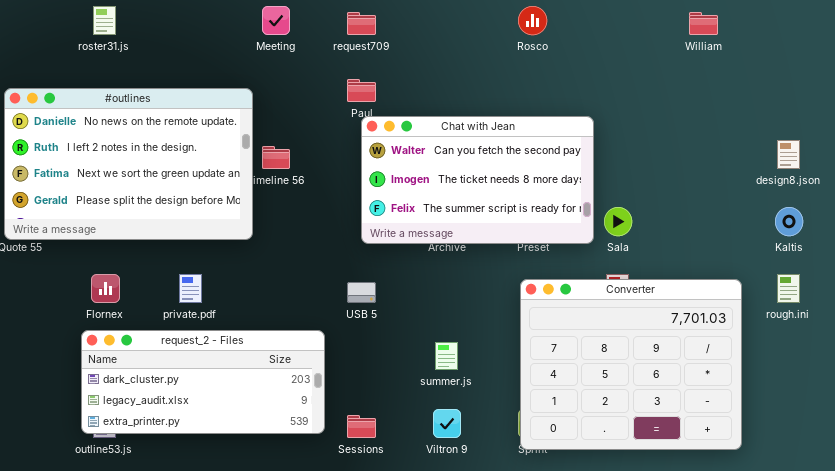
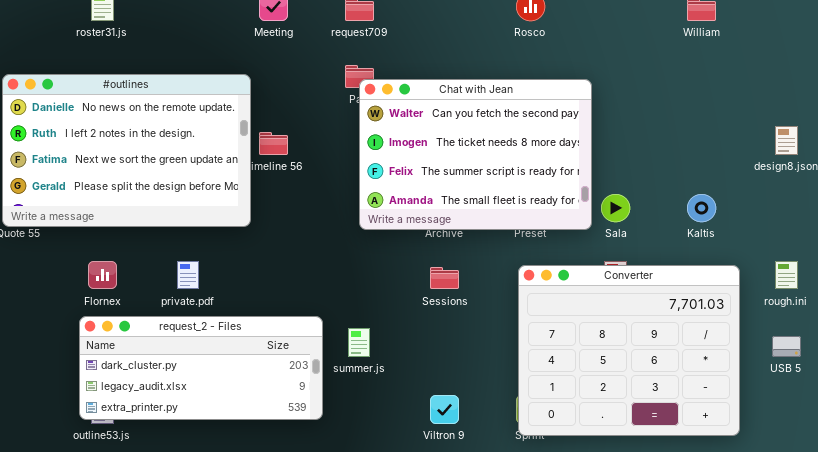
Chat with Jean: [361,116,594,244] -> [359,79,592,230], resized
Kaltis: [775,207,803,236] -> [687,194,716,222], moved
USB 5: [347,282,376,303] -> [772,336,801,357], moved
summer.js: [435,342,458,370] -> [348,328,370,357], moved
Sessions: [347,415,376,438] -> [430,267,459,289], moved

